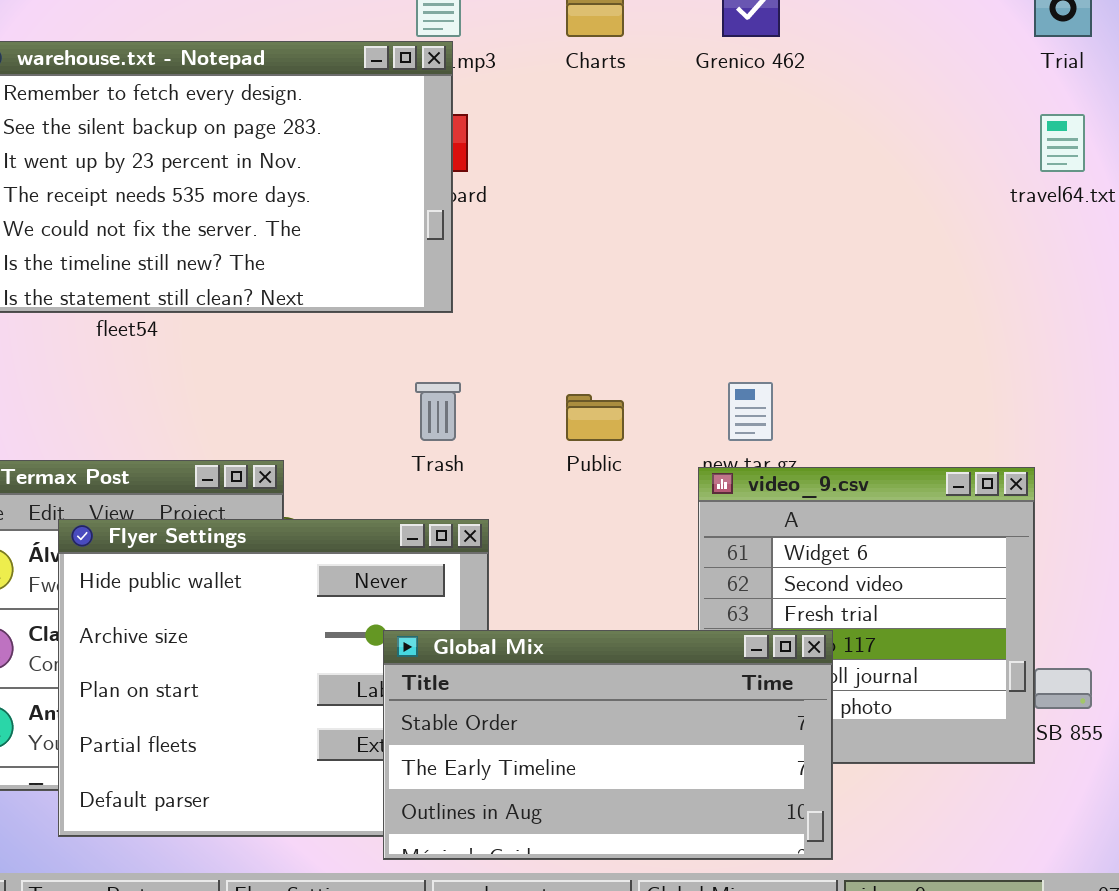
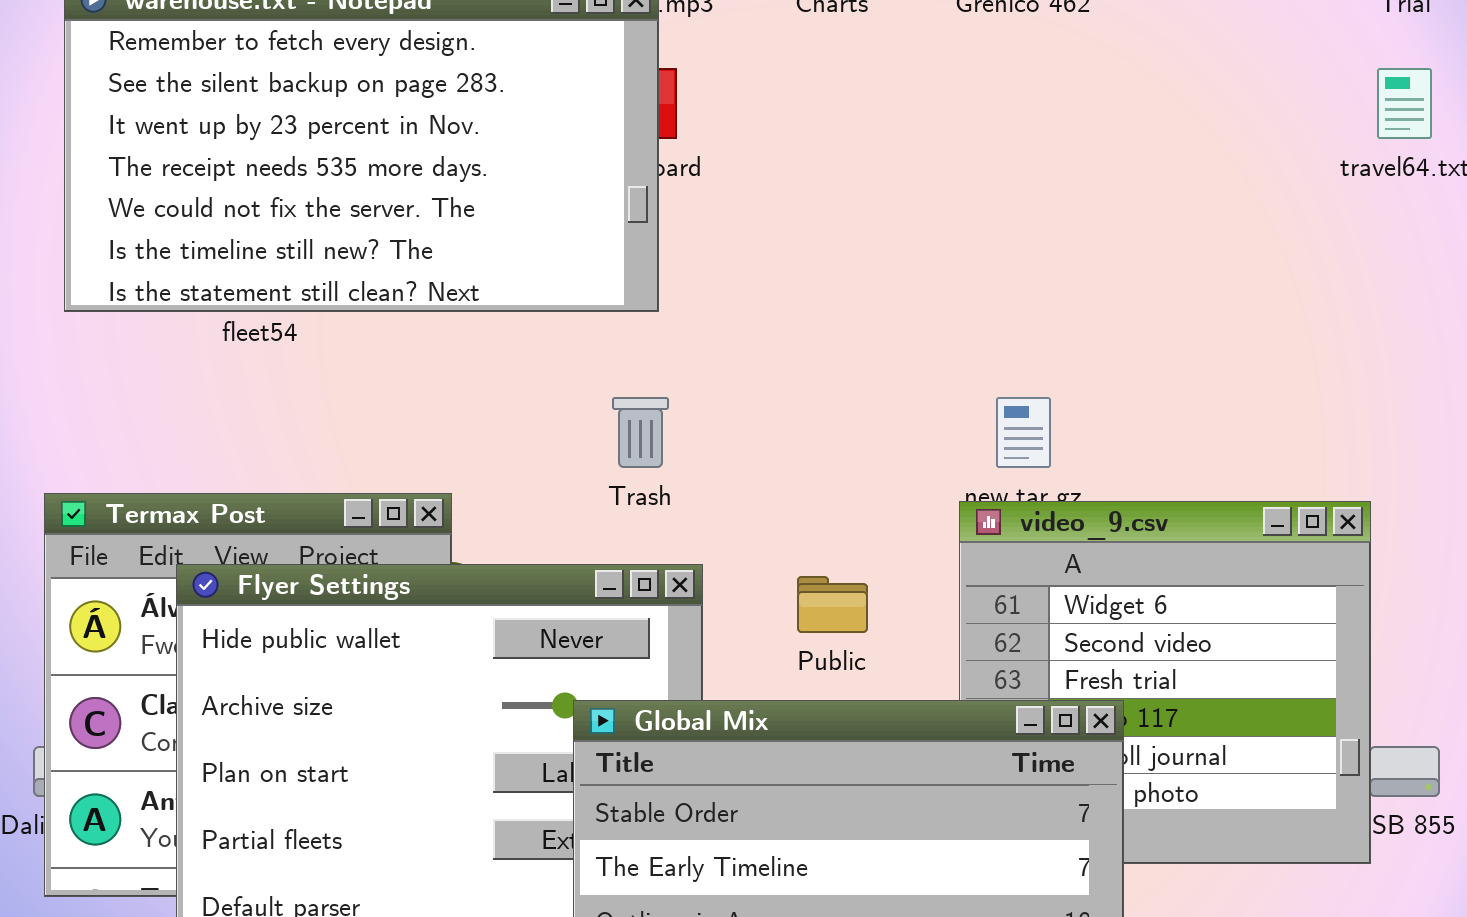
Public: [566,394,624,441] -> [797,576,868,633], moved

